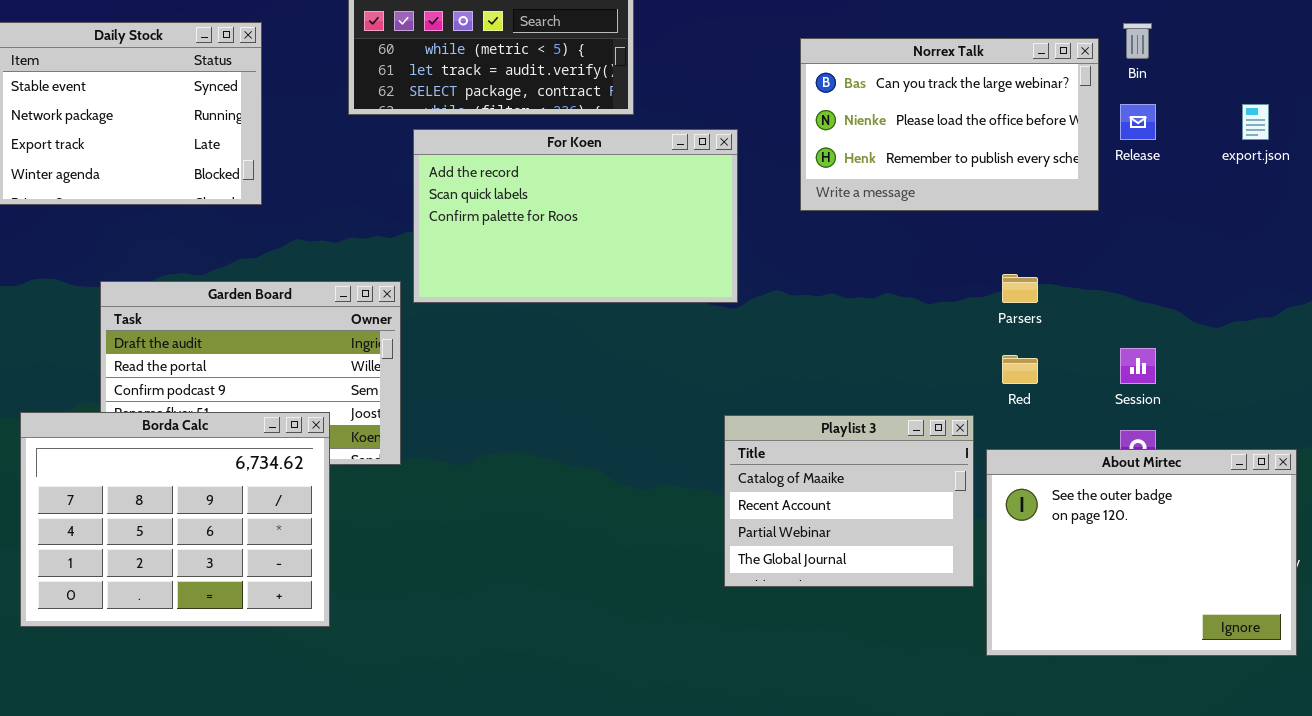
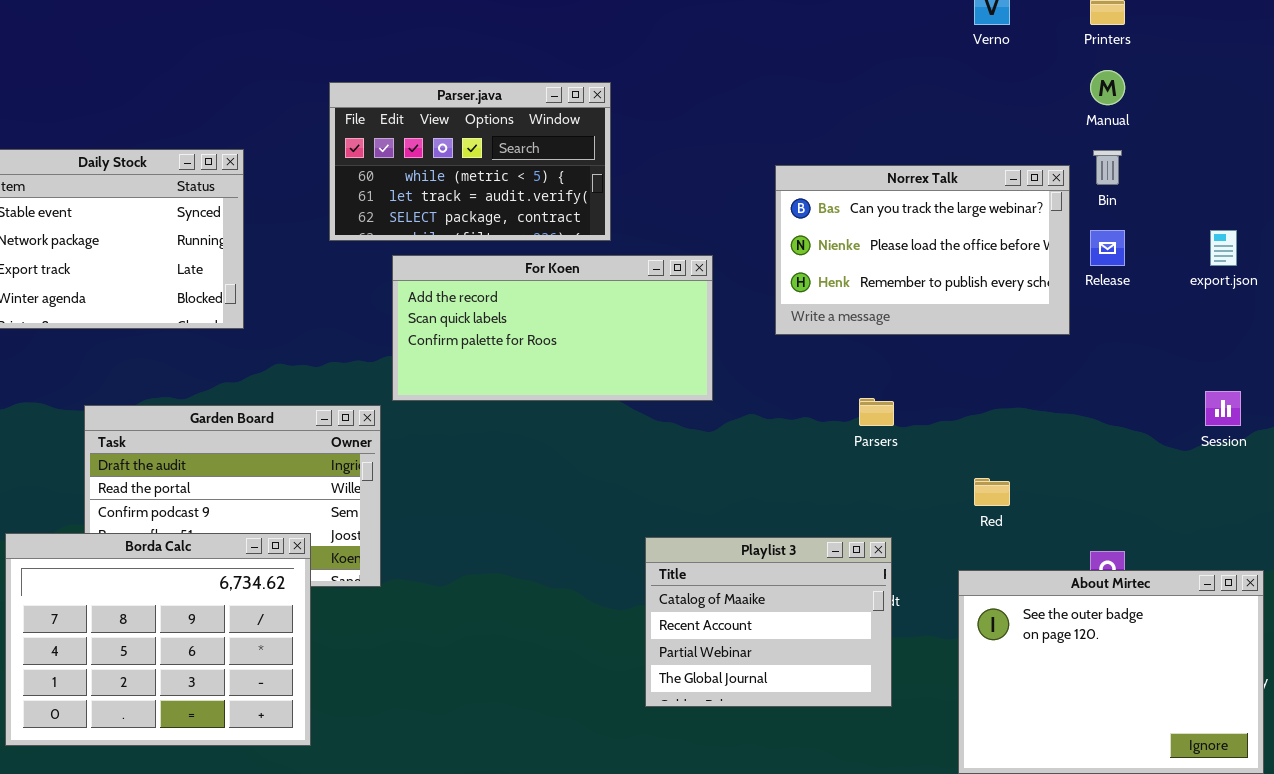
For Koen: [413,129,738,303] -> [392,255,713,401], resized
Parsers: [1002,274,1038,303] -> [859,398,894,426], moved
Session: [1120,348,1156,384] -> [1205,391,1241,426], moved
Playlist 3: [724,415,974,587] -> [645,537,892,707], moved

